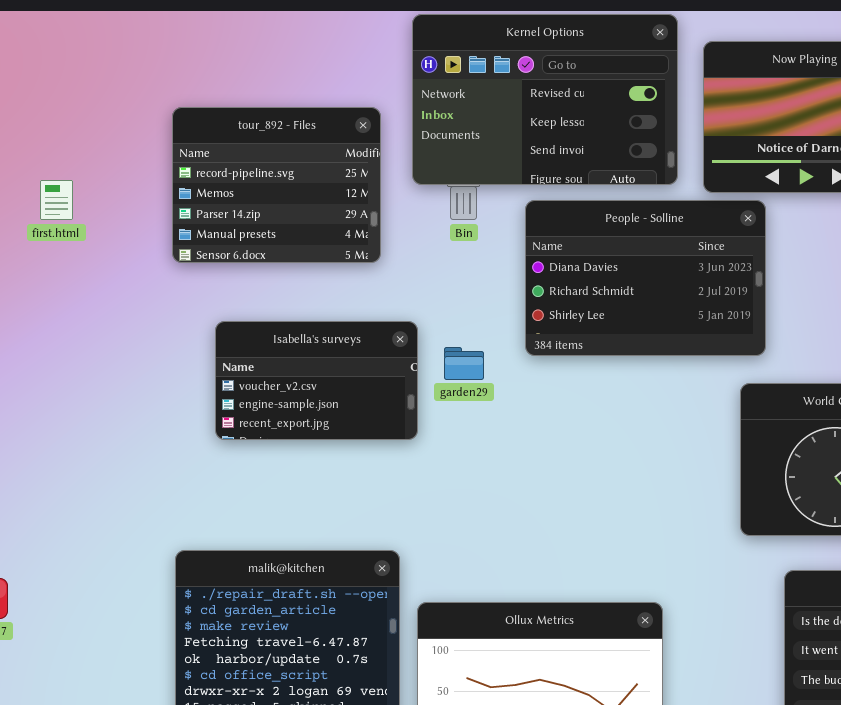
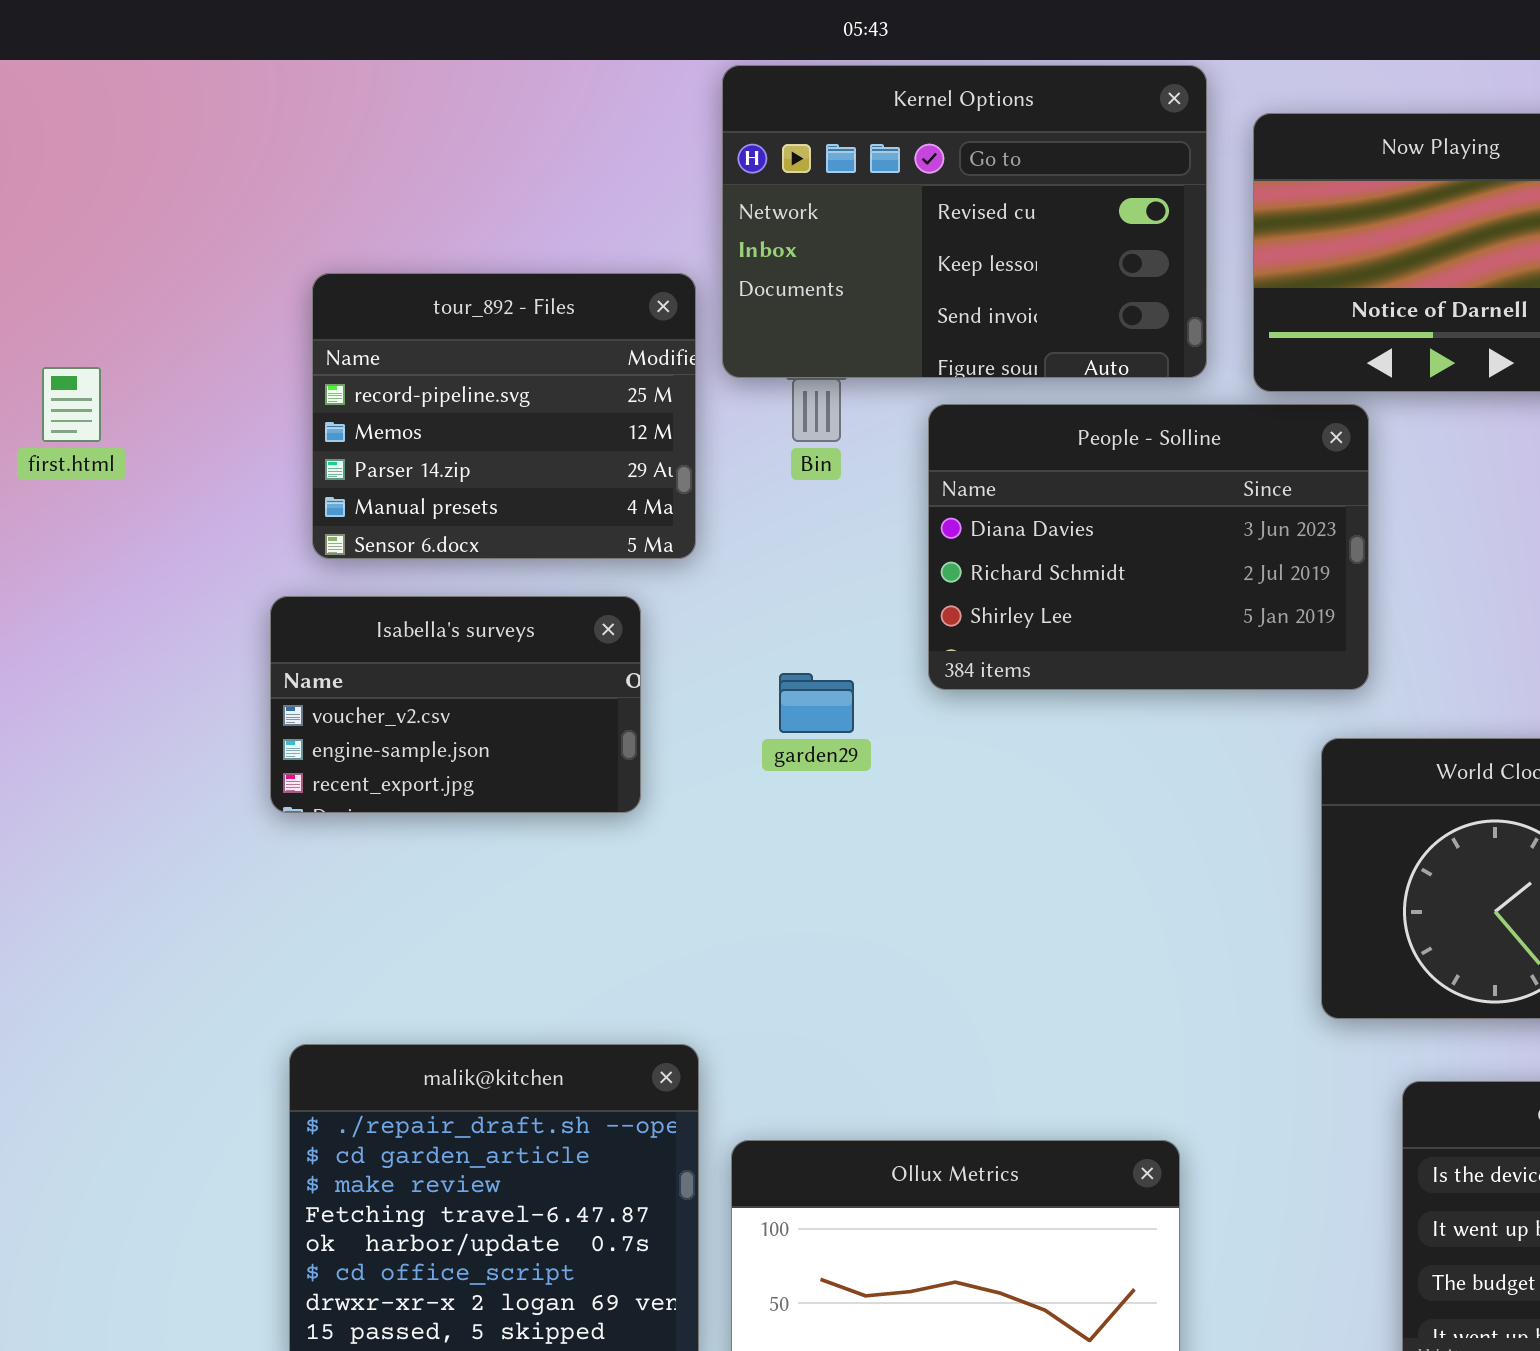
tour_892 - Files: [172,107,381,263] -> [312,273,696,559], moved
Isabella's surveys: [215,321,418,440] -> [270,596,641,813], moved

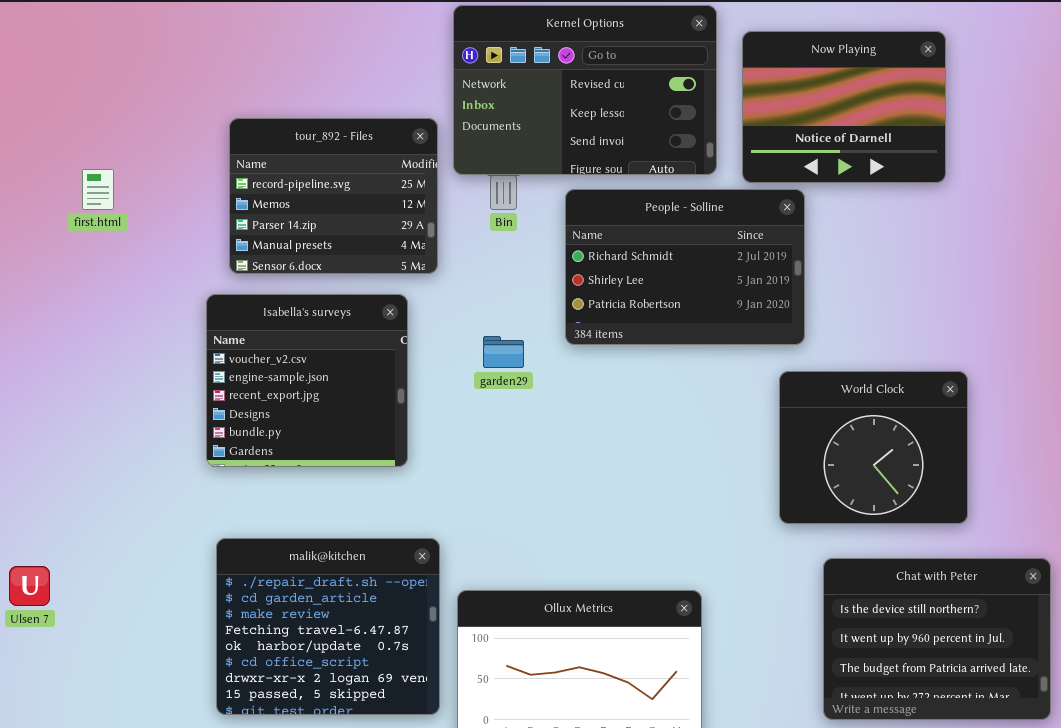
People - Solline: [928,404,1369,690] -> [565,189,805,345], scrolled down 1 row
Isabella's surveys: [270,596,641,813] -> [206,294,408,467], resized

